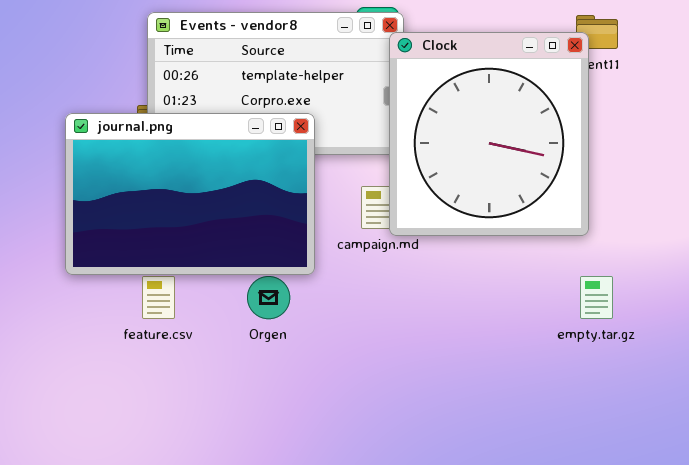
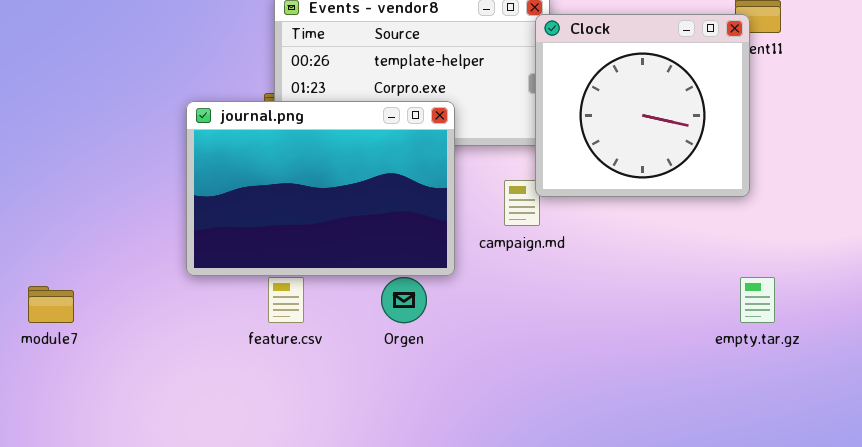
Clock: [389,32,589,236] -> [535,14,750,197], resized

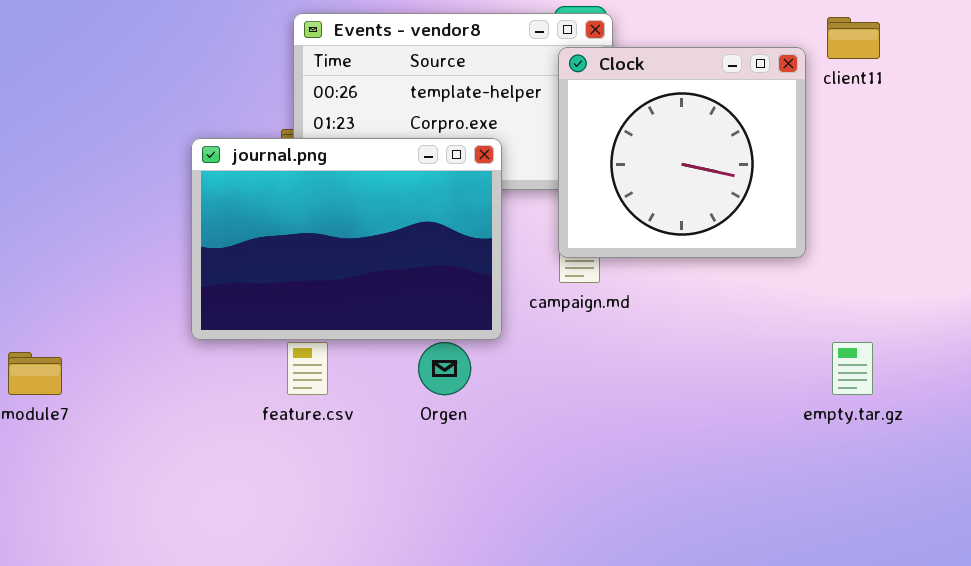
Clock: [535,14,750,197] -> [558,47,806,258], moved

